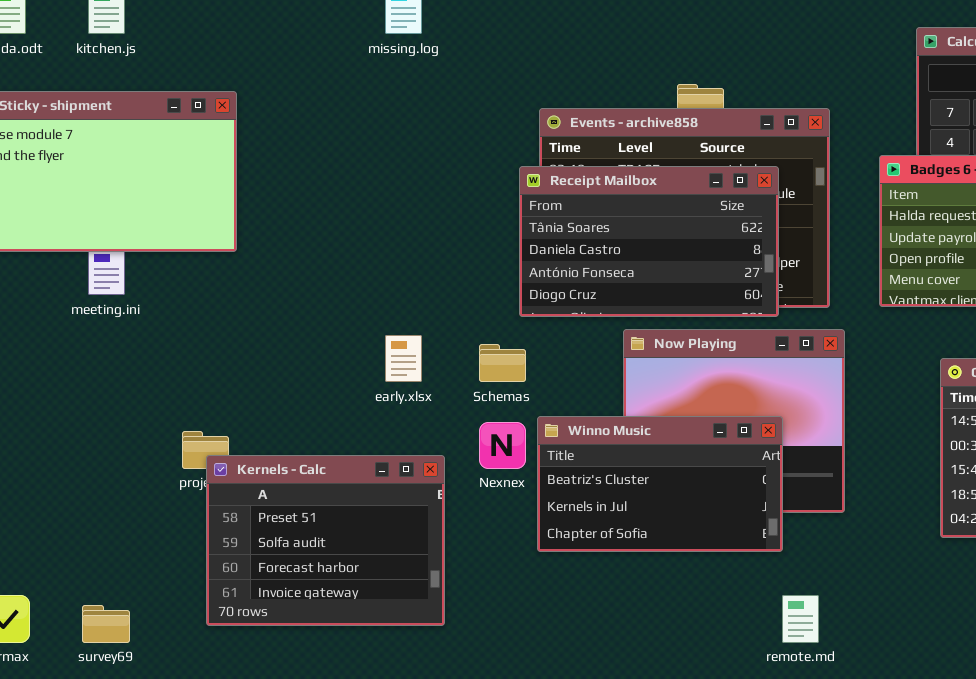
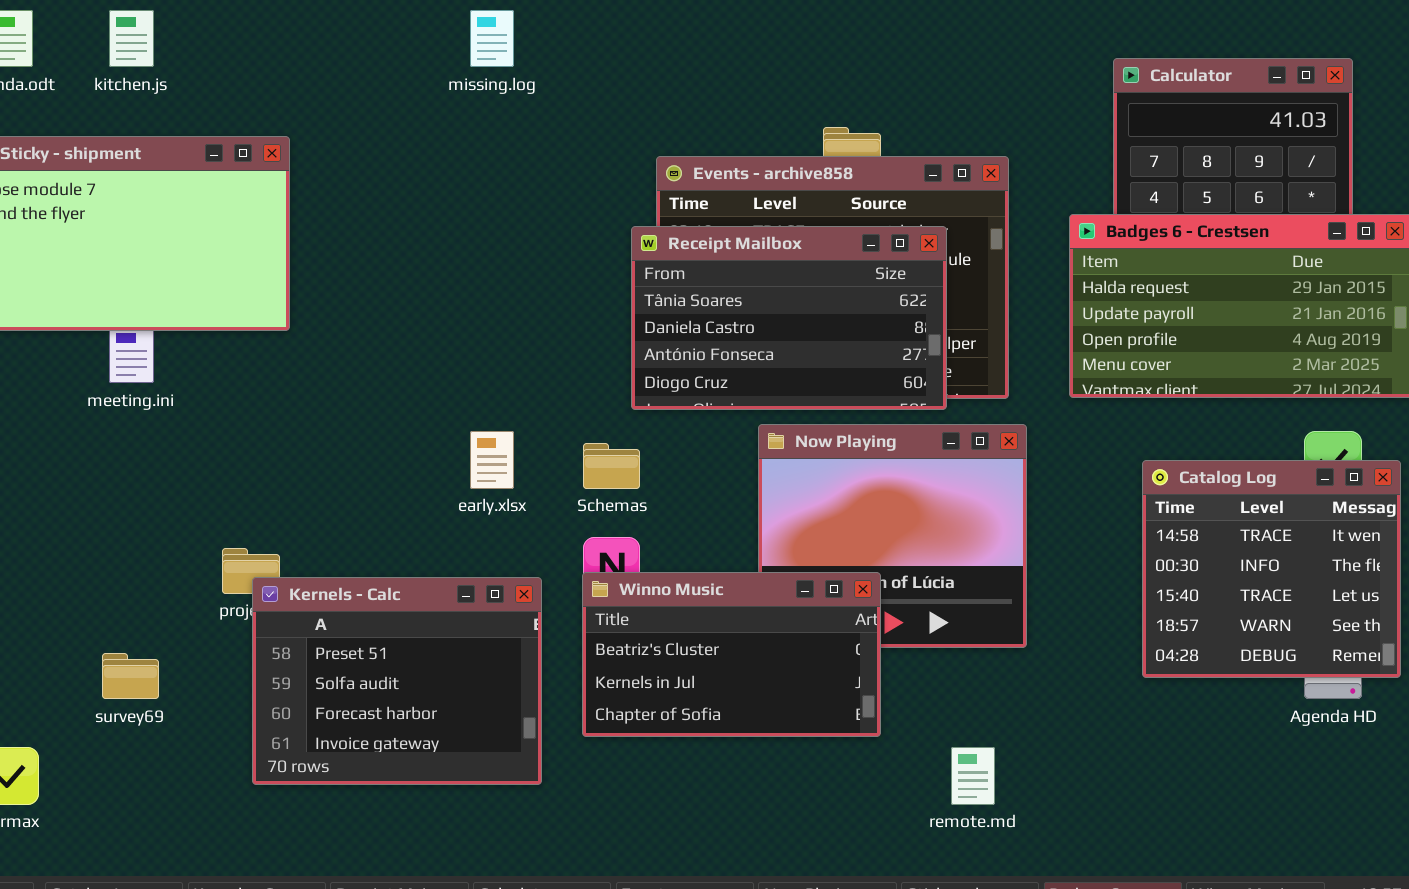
Winno Music: [537,416,783,552] -> [582,572,881,737], moved
survey69: [82,605,130,643] -> [102,653,159,699], moved

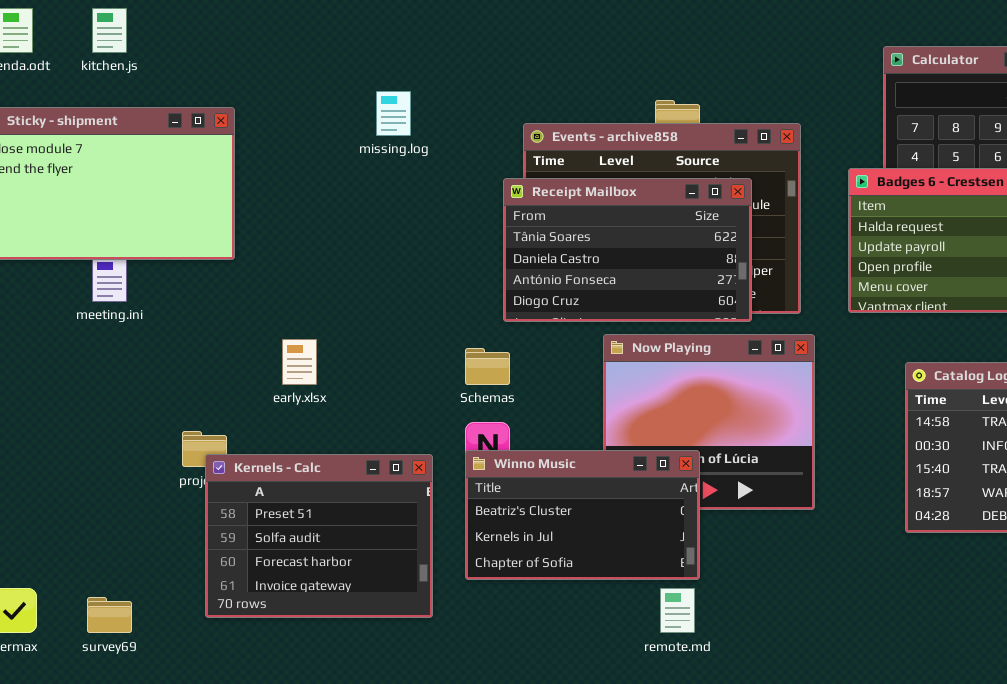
missing.log: [470,10,514,67] -> [376,91,411,136], moved
early.xlsx: [470,431,514,489] -> [282,339,317,385], moved
survey69: [102,653,159,699] -> [87,597,132,633], moved
remote.md: [951,747,995,805] -> [660,588,695,633], moved

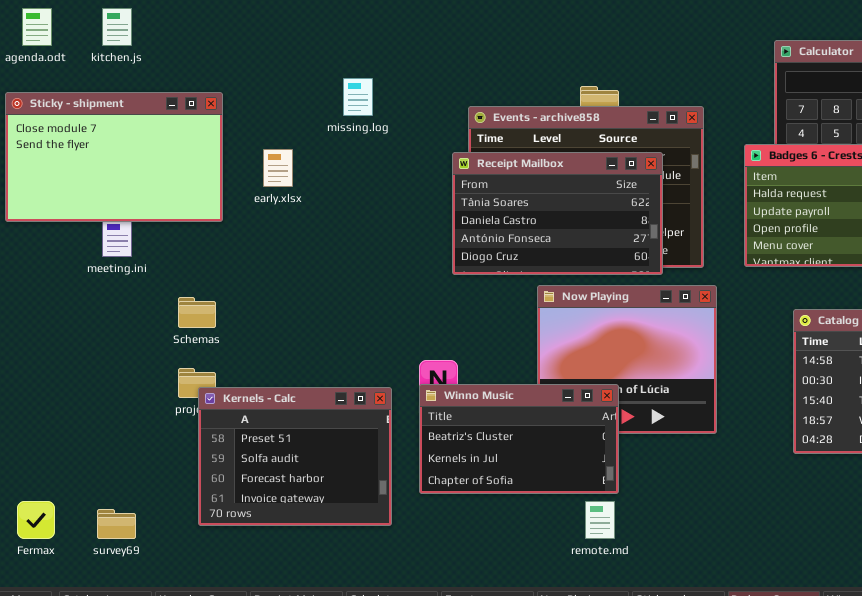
early.xlsx: [282,339,317,385] -> [263,149,293,187], moved
Schemas: [465,348,510,385] -> [178,297,216,328], moved

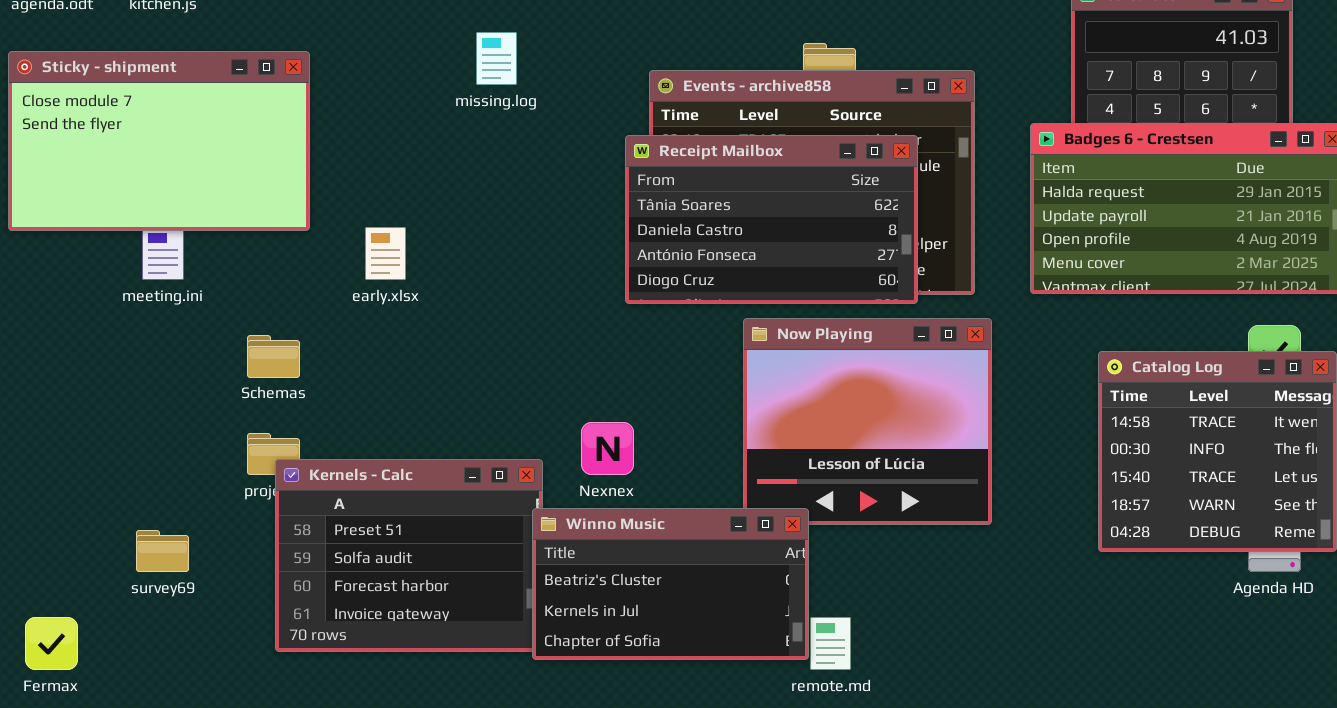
early.xlsx: [263,149,293,187] -> [365,227,406,280], moved
Winno Music: [419,384,619,494] -> [532,508,809,660], moved
survey69: [97,509,136,539] -> [136,530,189,572], moved

